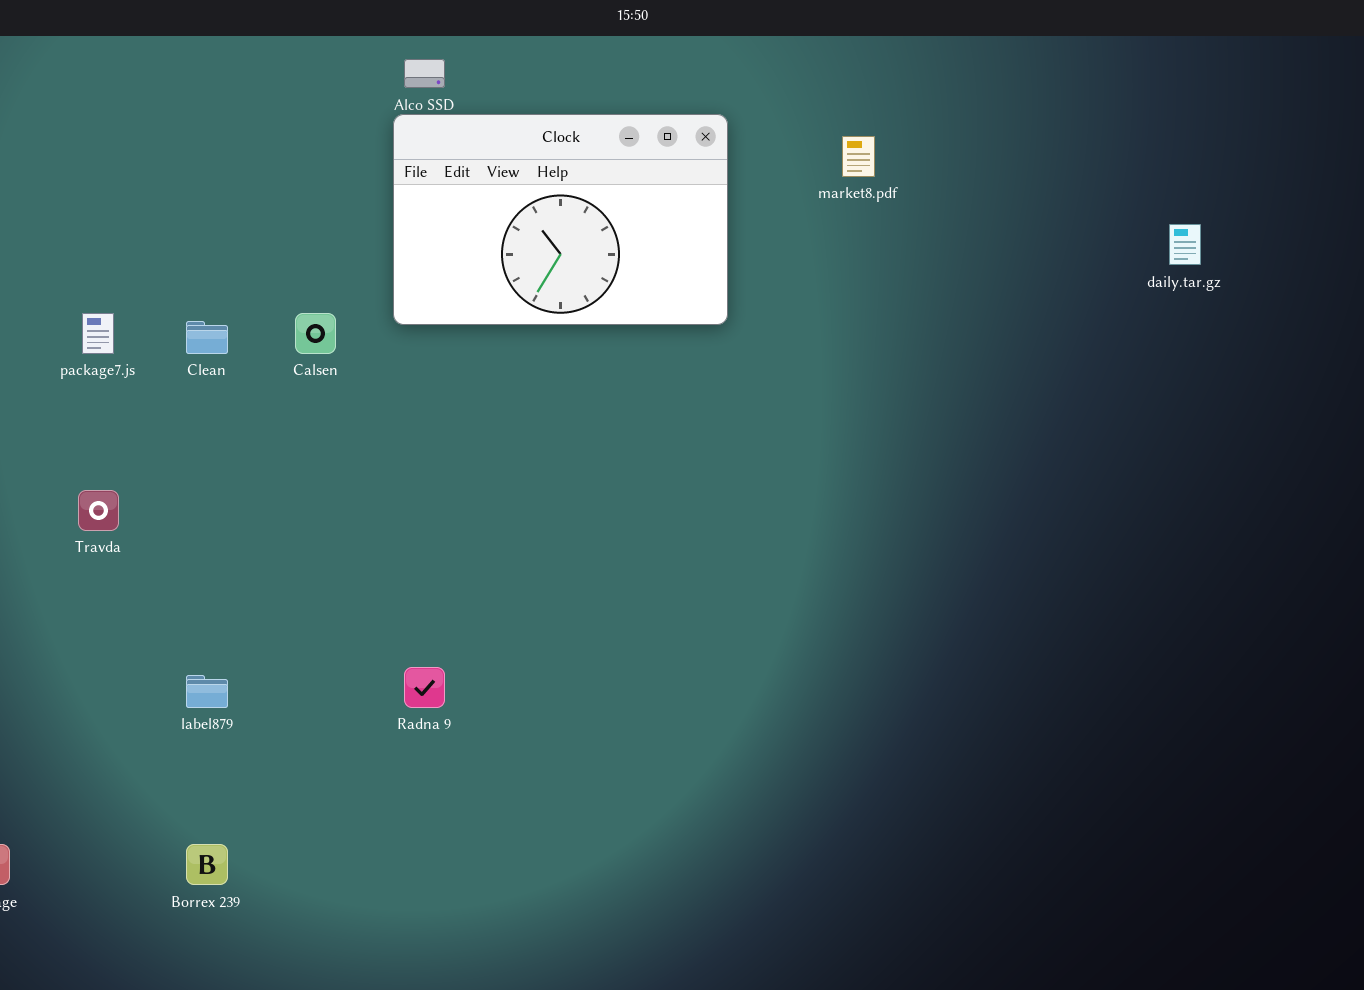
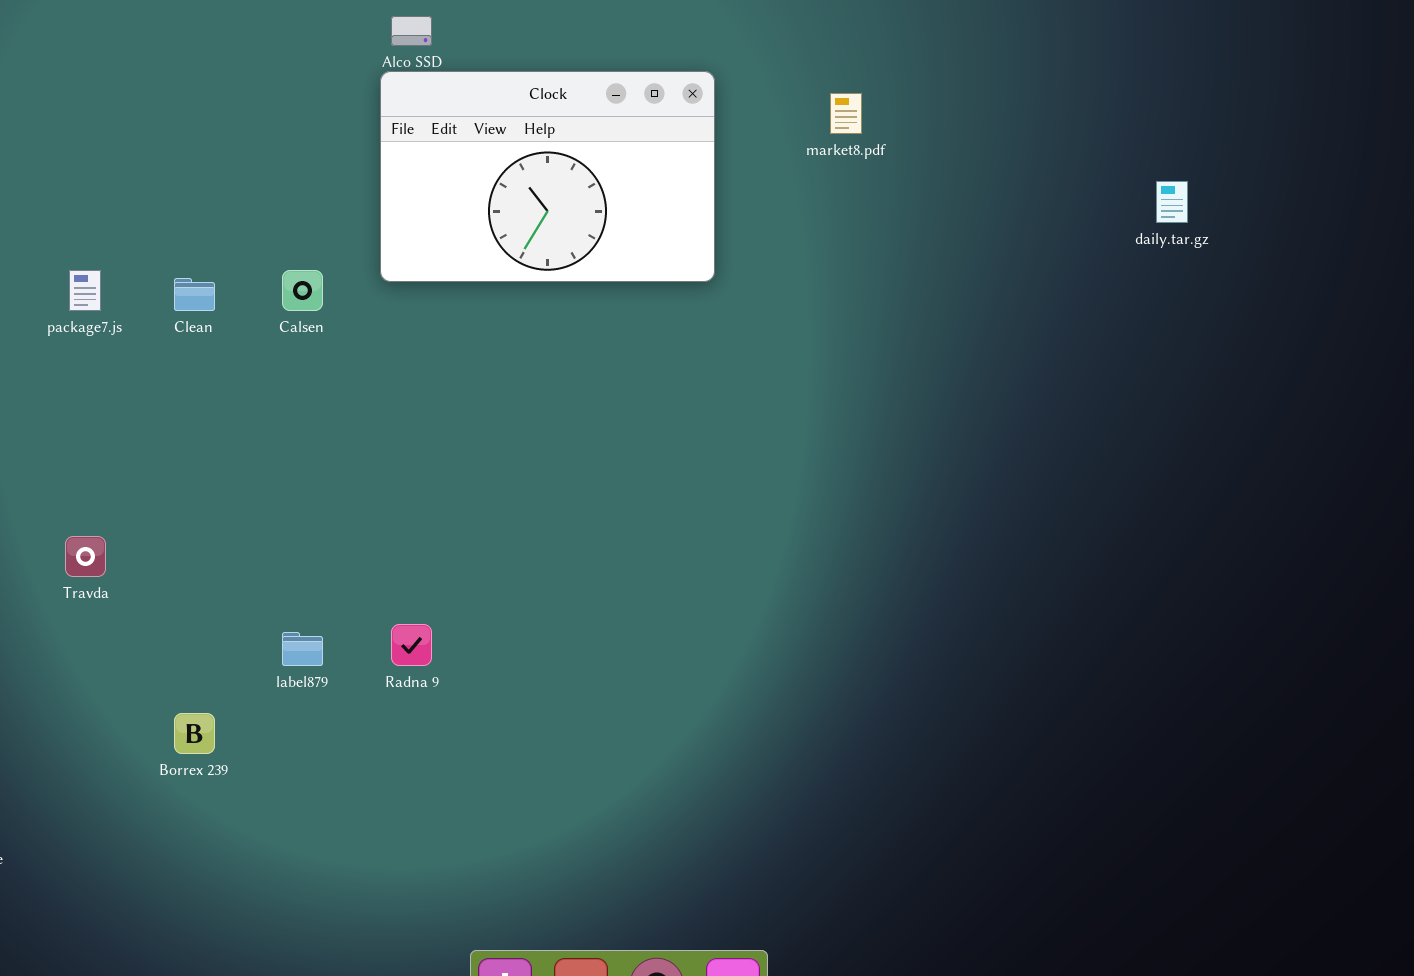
Travda: [78,490,119,531] -> [65,536,106,577], moved
label879: [186,675,228,708] -> [282,632,323,666], moved
Borrex 239: [186,844,228,885] -> [174,713,215,754], moved

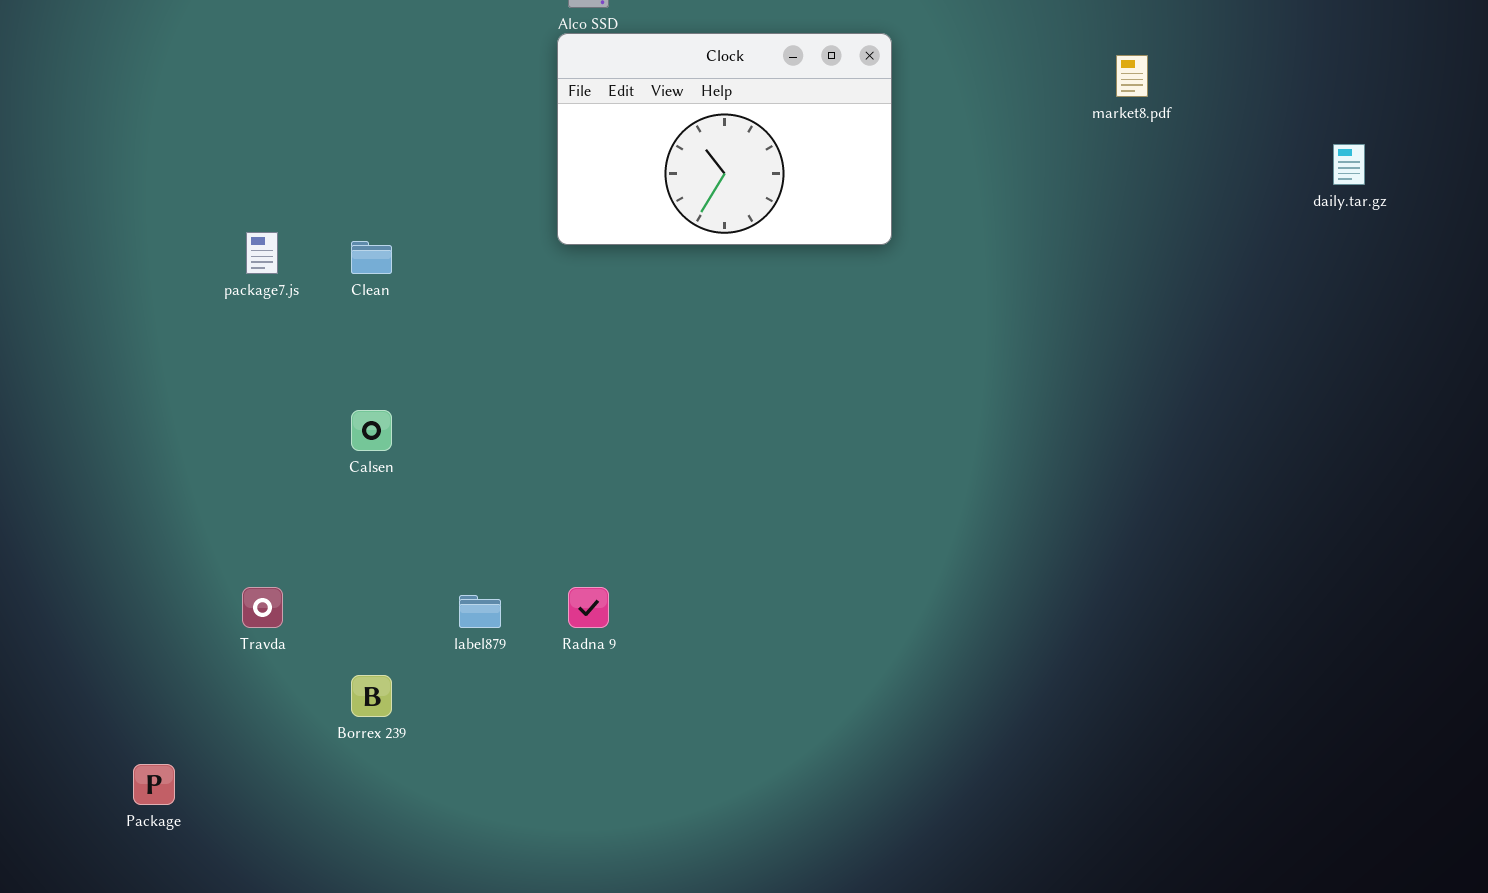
market8.pdf: [830,93,862,134] -> [1116,55,1148,97], moved
Calsen: [282,270,323,311] -> [351,410,392,451], moved
Travda: [65,536,106,577] -> [242,587,283,628], moved

